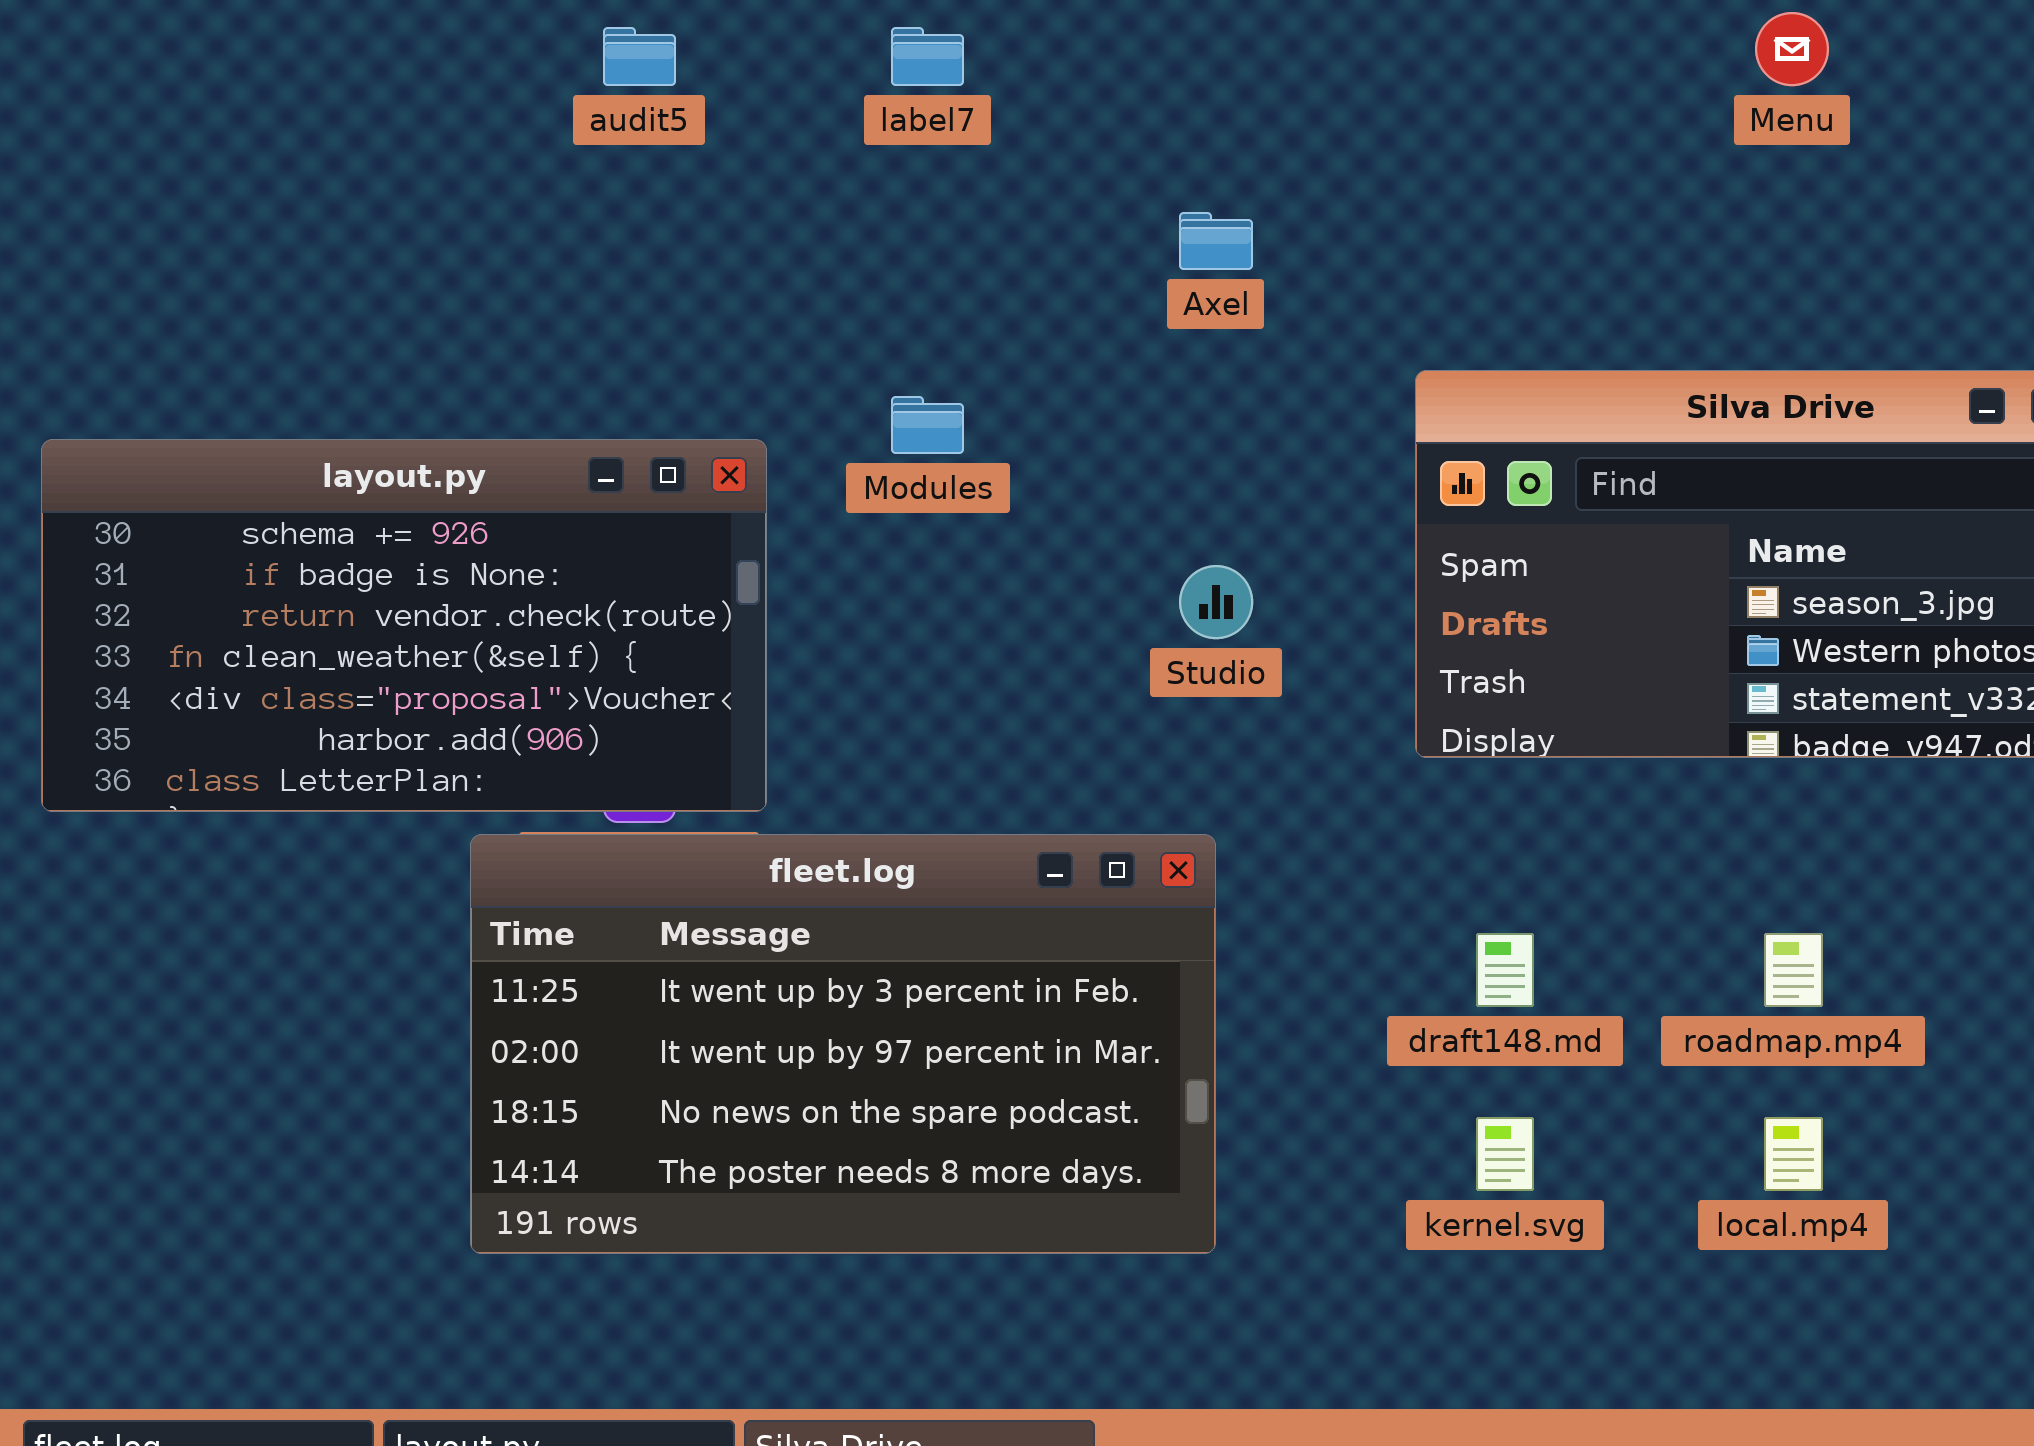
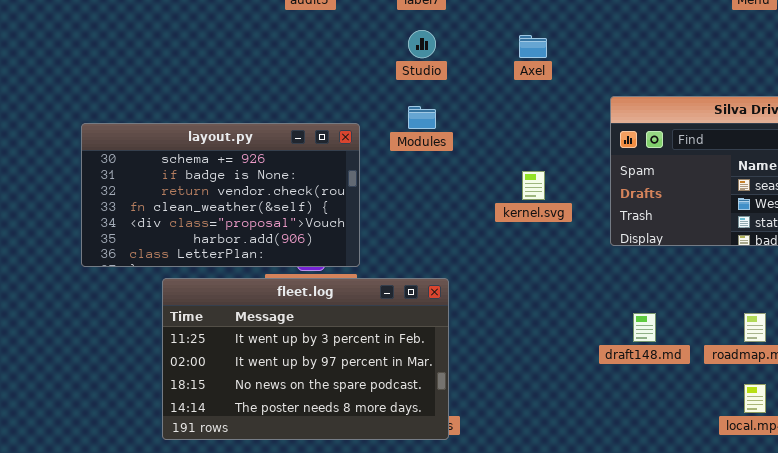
Studio: [1179,565,1253,639] -> [408,30,436,58], moved
fleet.log: [470,834,1216,1254] -> [162,278,449,440], moved
kernel.svg: [1476,1117,1534,1191] -> [522,171,545,200], moved

